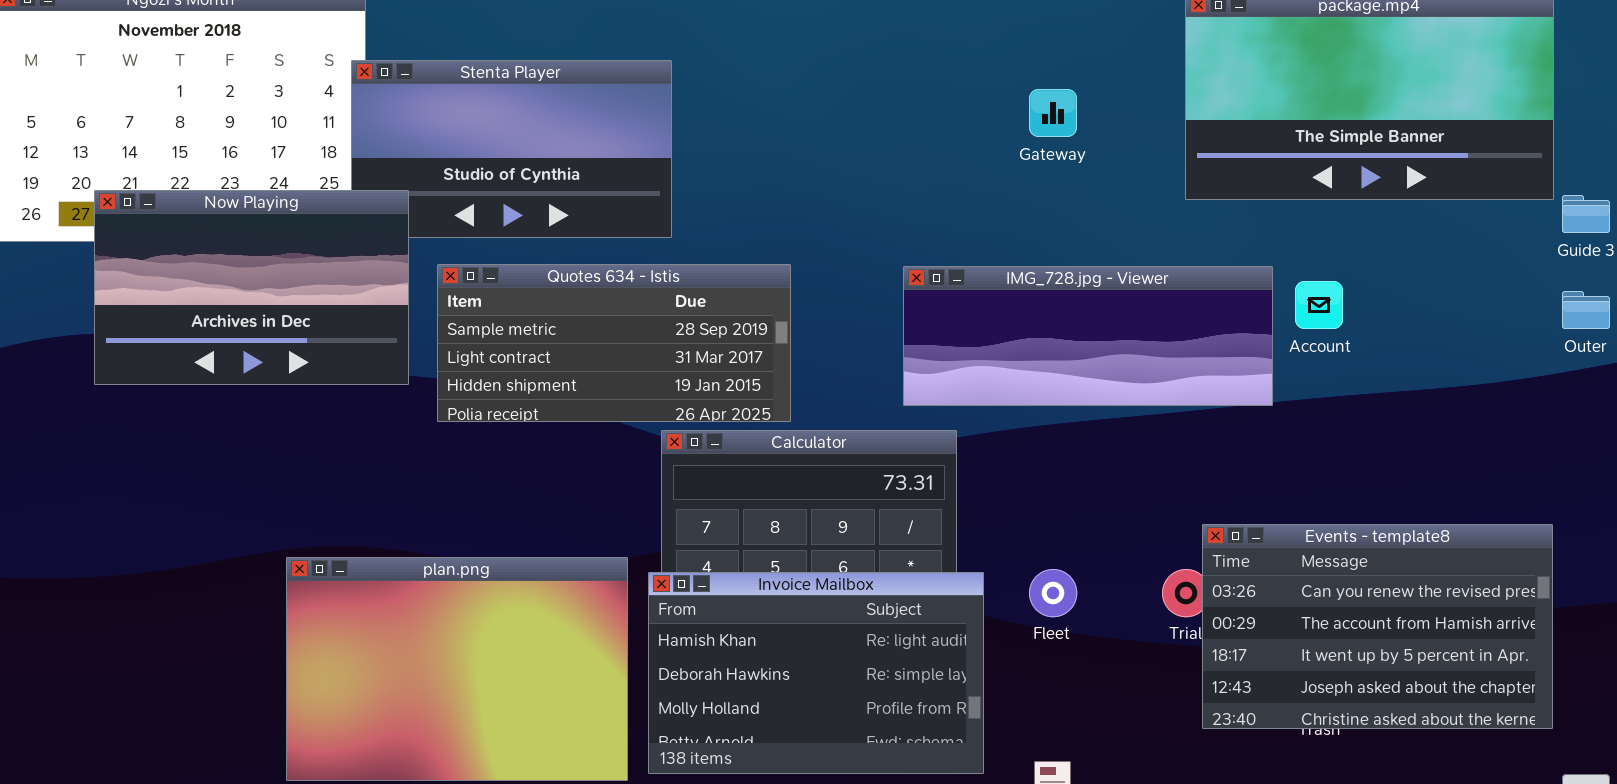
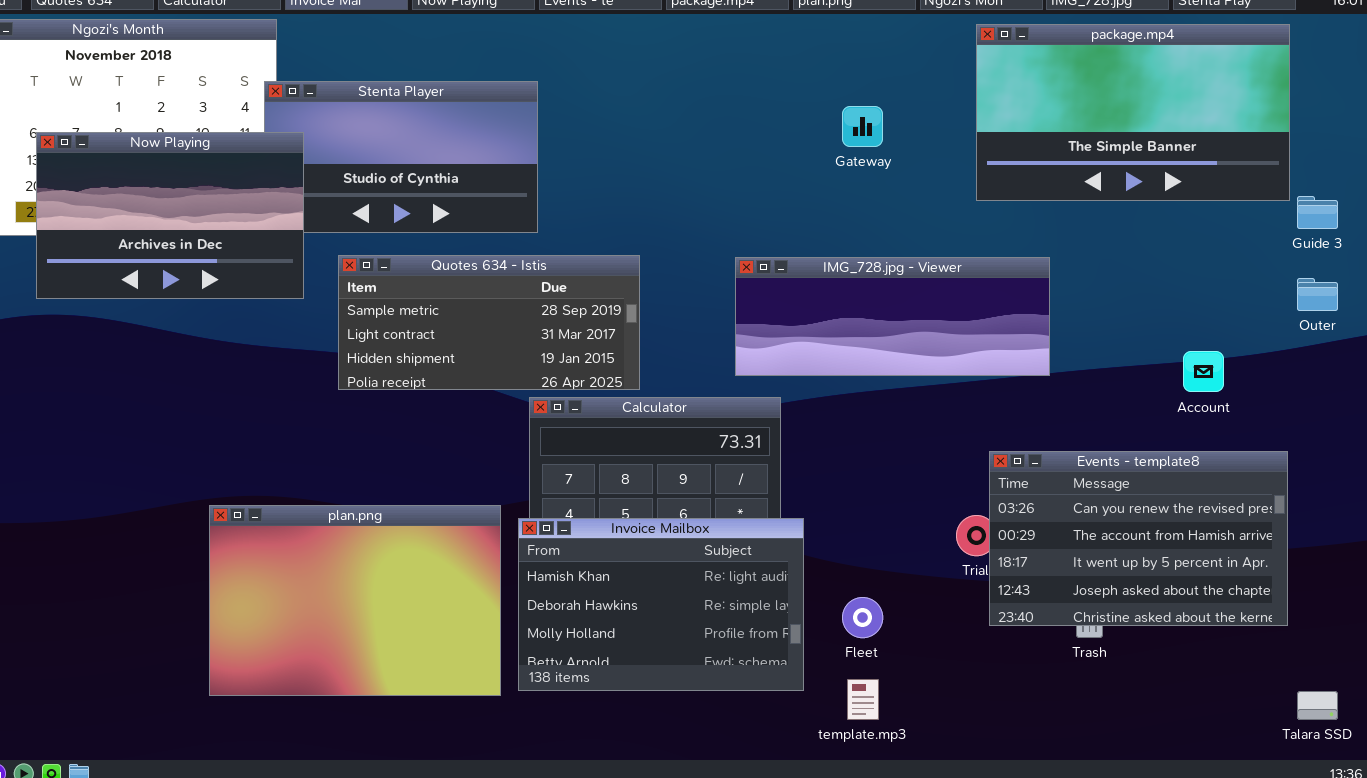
Now Playing: [94,190,409,385] -> [36,132,304,299], moved
Account: [1295,281,1343,329] -> [1183,351,1224,392], moved
Events - template8: [1202,524,1553,729] -> [989,451,1288,626], moved
Fleet: [1029,569,1077,617] -> [842,597,883,638], moved

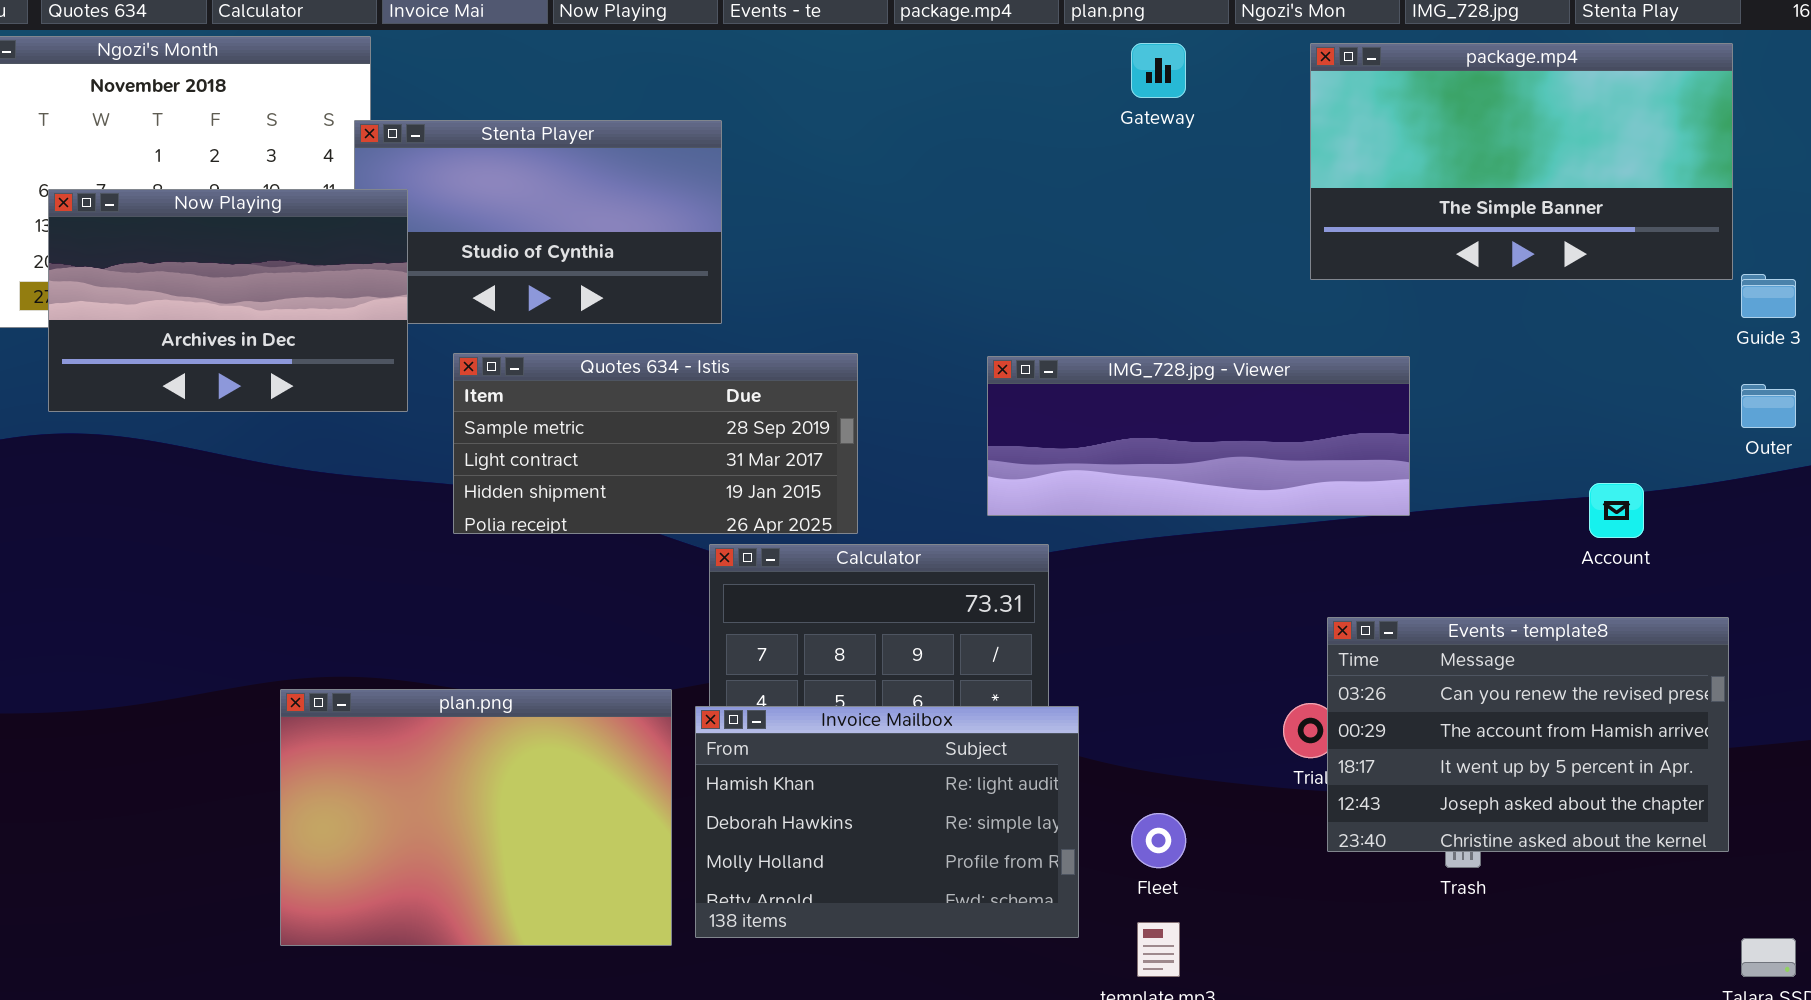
Gateway: [842,106,883,147] -> [1131,43,1186,98], moved

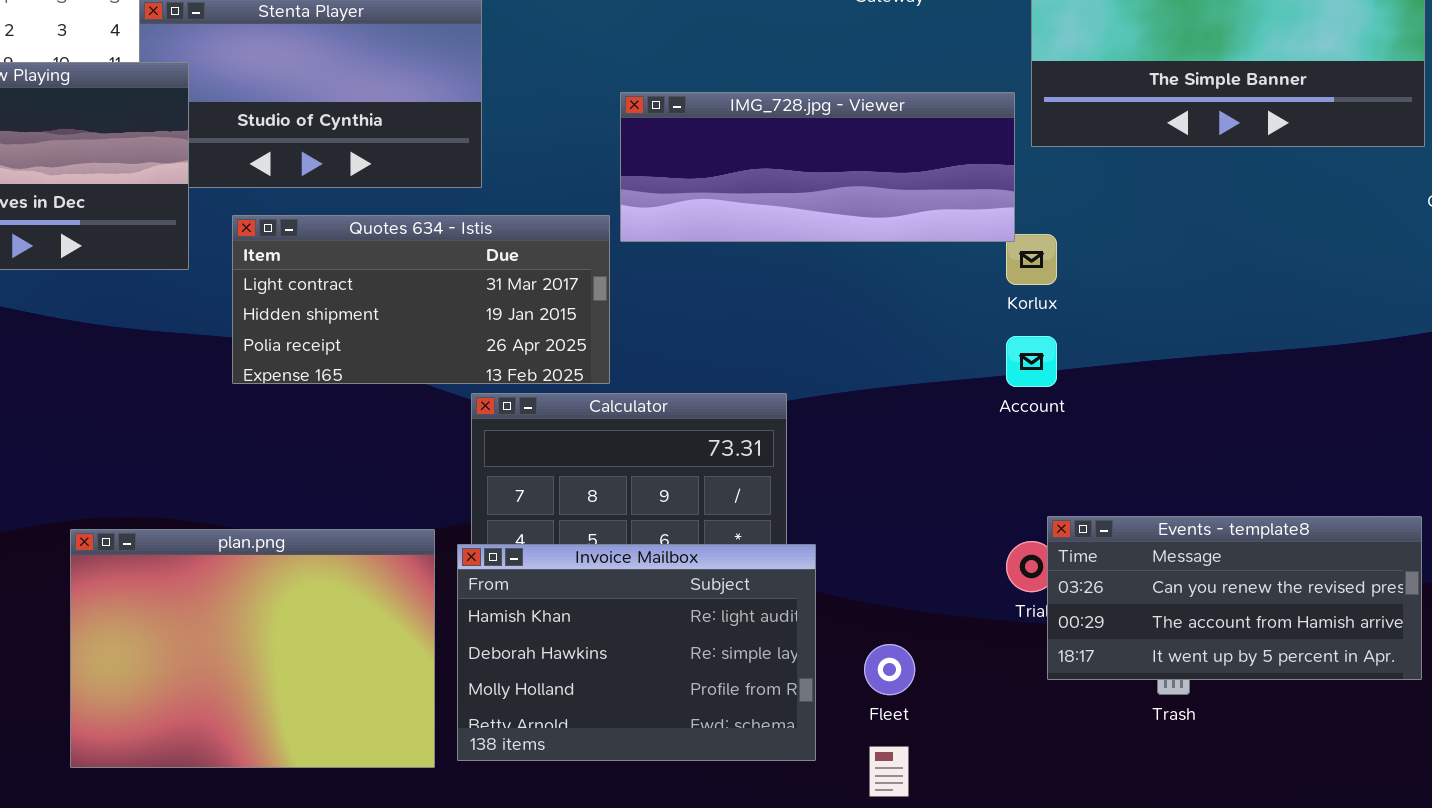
Quotes 634 - Istis: [453,353,858,534] -> [232,215,610,384], scrolled down 1 row
IMG_728.jpg - Viewer: [987,356,1410,516] -> [620,92,1015,242], moved
Account: [1589,483,1644,538] -> [1006,336,1057,387], moved
Events - template8: [1327,617,1729,852] -> [1047,516,1422,680], resized

